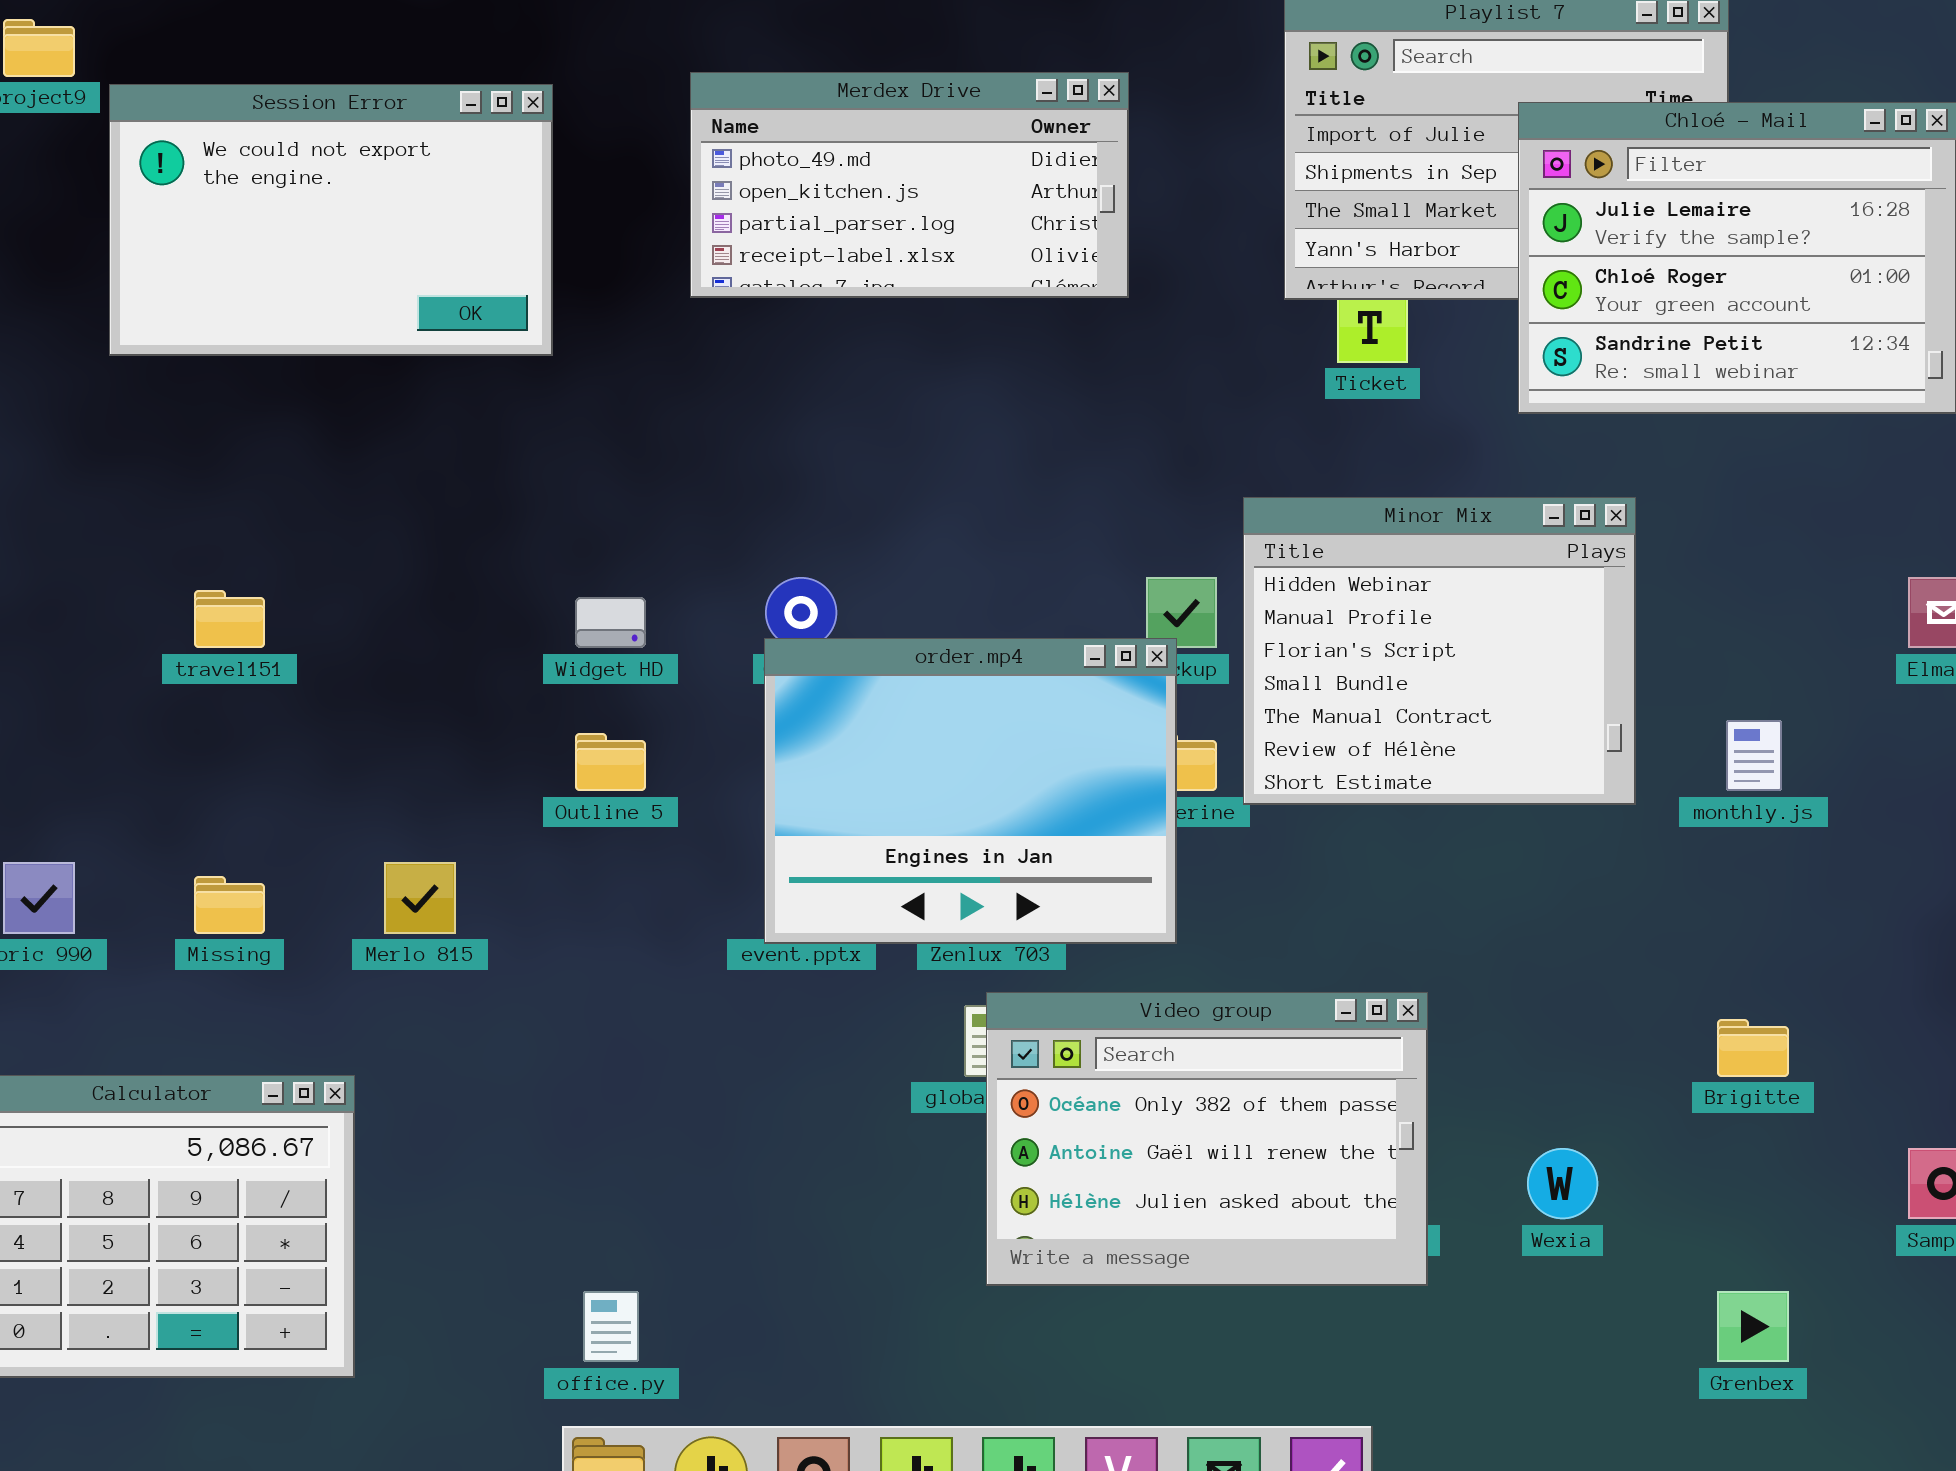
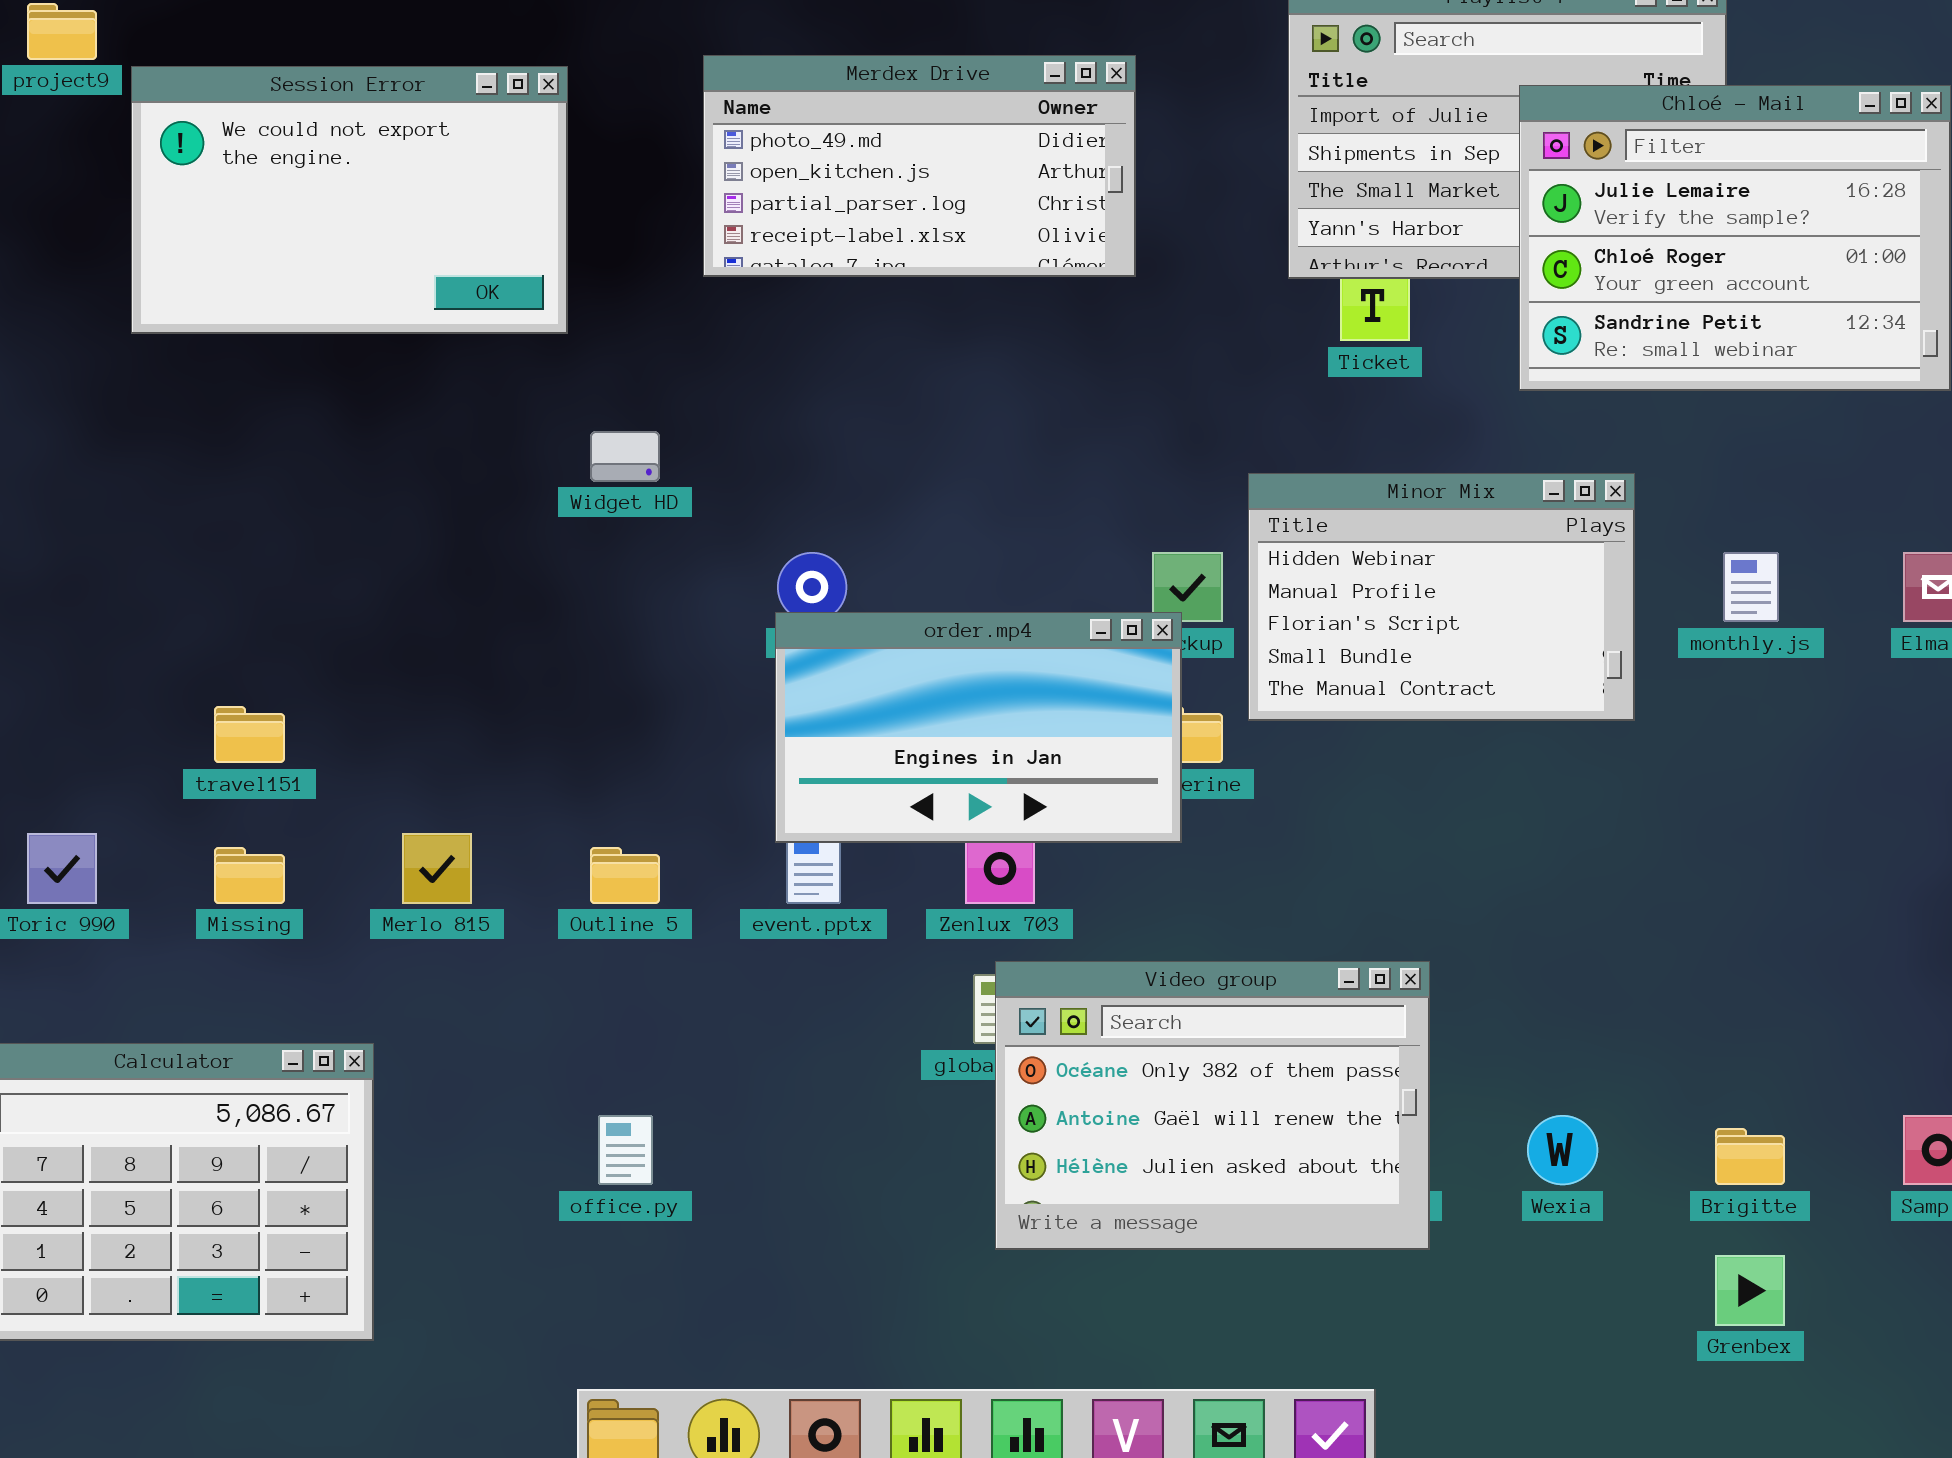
Minor Mix: [1243,497,1636,805] -> [1248,473,1635,721], resized
travel151: [194,590,265,648] -> [214,706,285,763], moved
Widget HD: [575,597,646,648] -> [590,431,660,482], moved
order.mp4: [764,638,1177,944] -> [775,612,1182,843], resized
monthly.js: [1726,720,1782,791] -> [1723,552,1779,622], moved
Outline 5: [575,733,646,791] -> [590,847,660,904], moved
Brigitte: [1717,1019,1789,1077] -> [1715,1128,1785,1185], moved
office.py: [583,1291,639,1362] -> [598,1115,653,1185], moved

